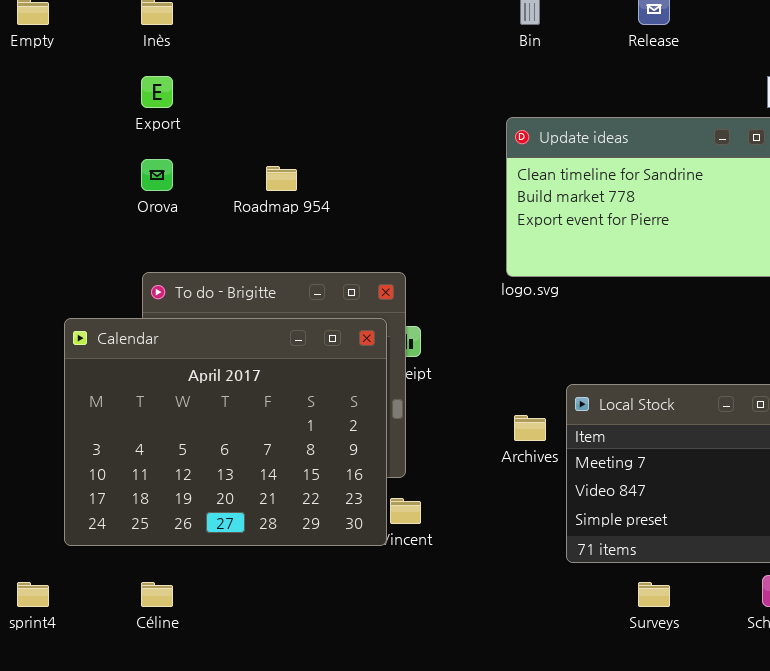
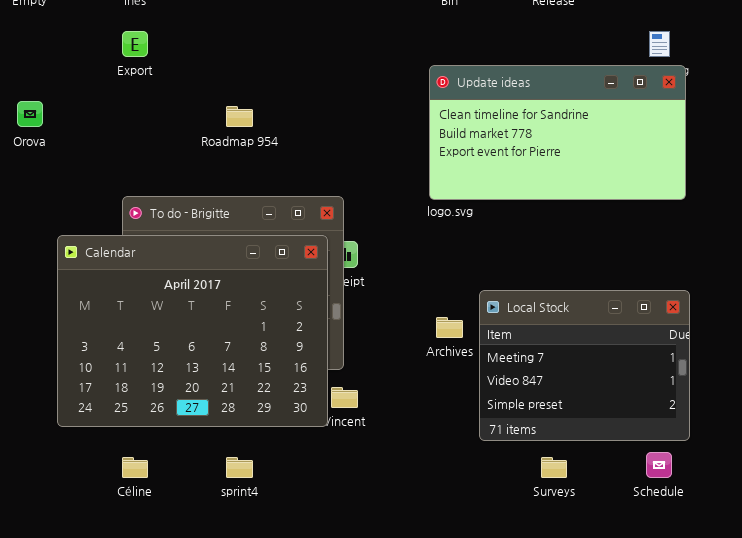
Orova: [141,159,173,191] -> [17,101,43,127], moved
sprint4: [17,582,49,607] -> [226,457,253,478], moved

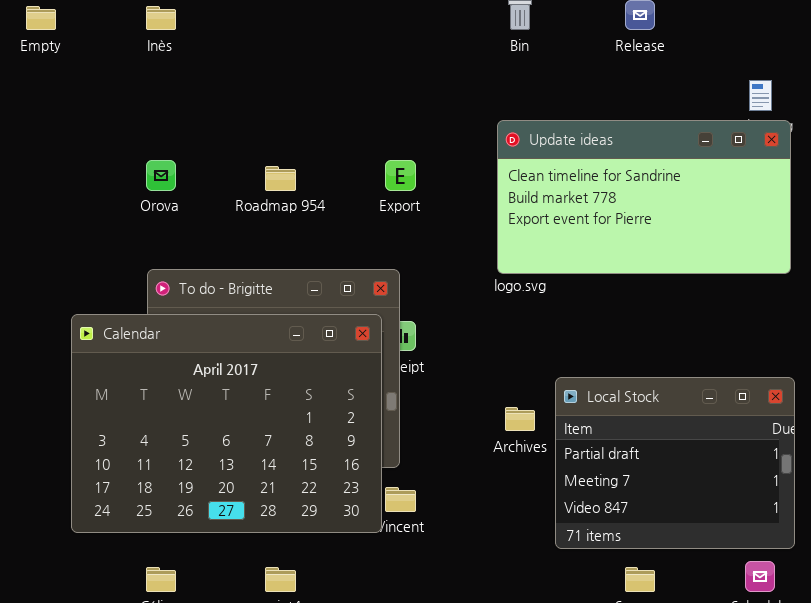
Export: [122,31,148,57] -> [385,160,416,191], moved
Orova: [17,101,43,127] -> [146,160,176,191], moved
Local Stock: [479,290,690,441] -> [555,377,795,549], scrolled up 1 row

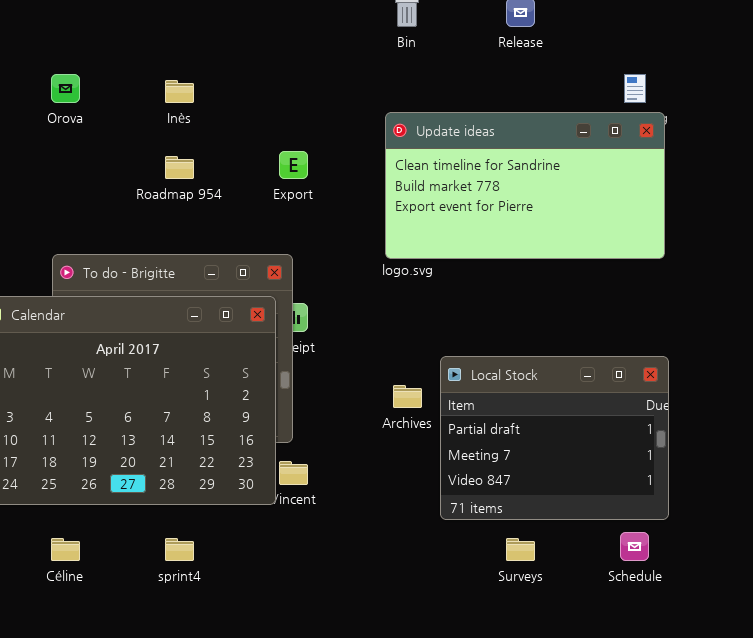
Inès: [146,6,176,30] -> [165,80,194,103], moved
Orova: [146,160,176,191] -> [51,74,80,103], moved

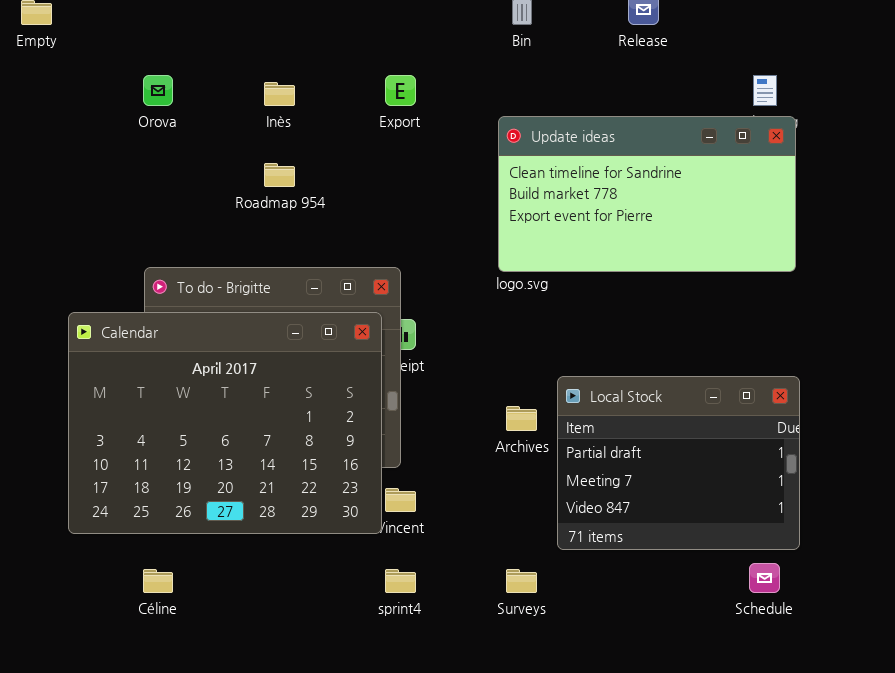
Export: [279,151,308,179] -> [385,75,416,106], moved
sprint4: [165,538,194,561] -> [385,569,416,593], moved
Surveys: [506,538,535,561] -> [506,569,537,593], moved

